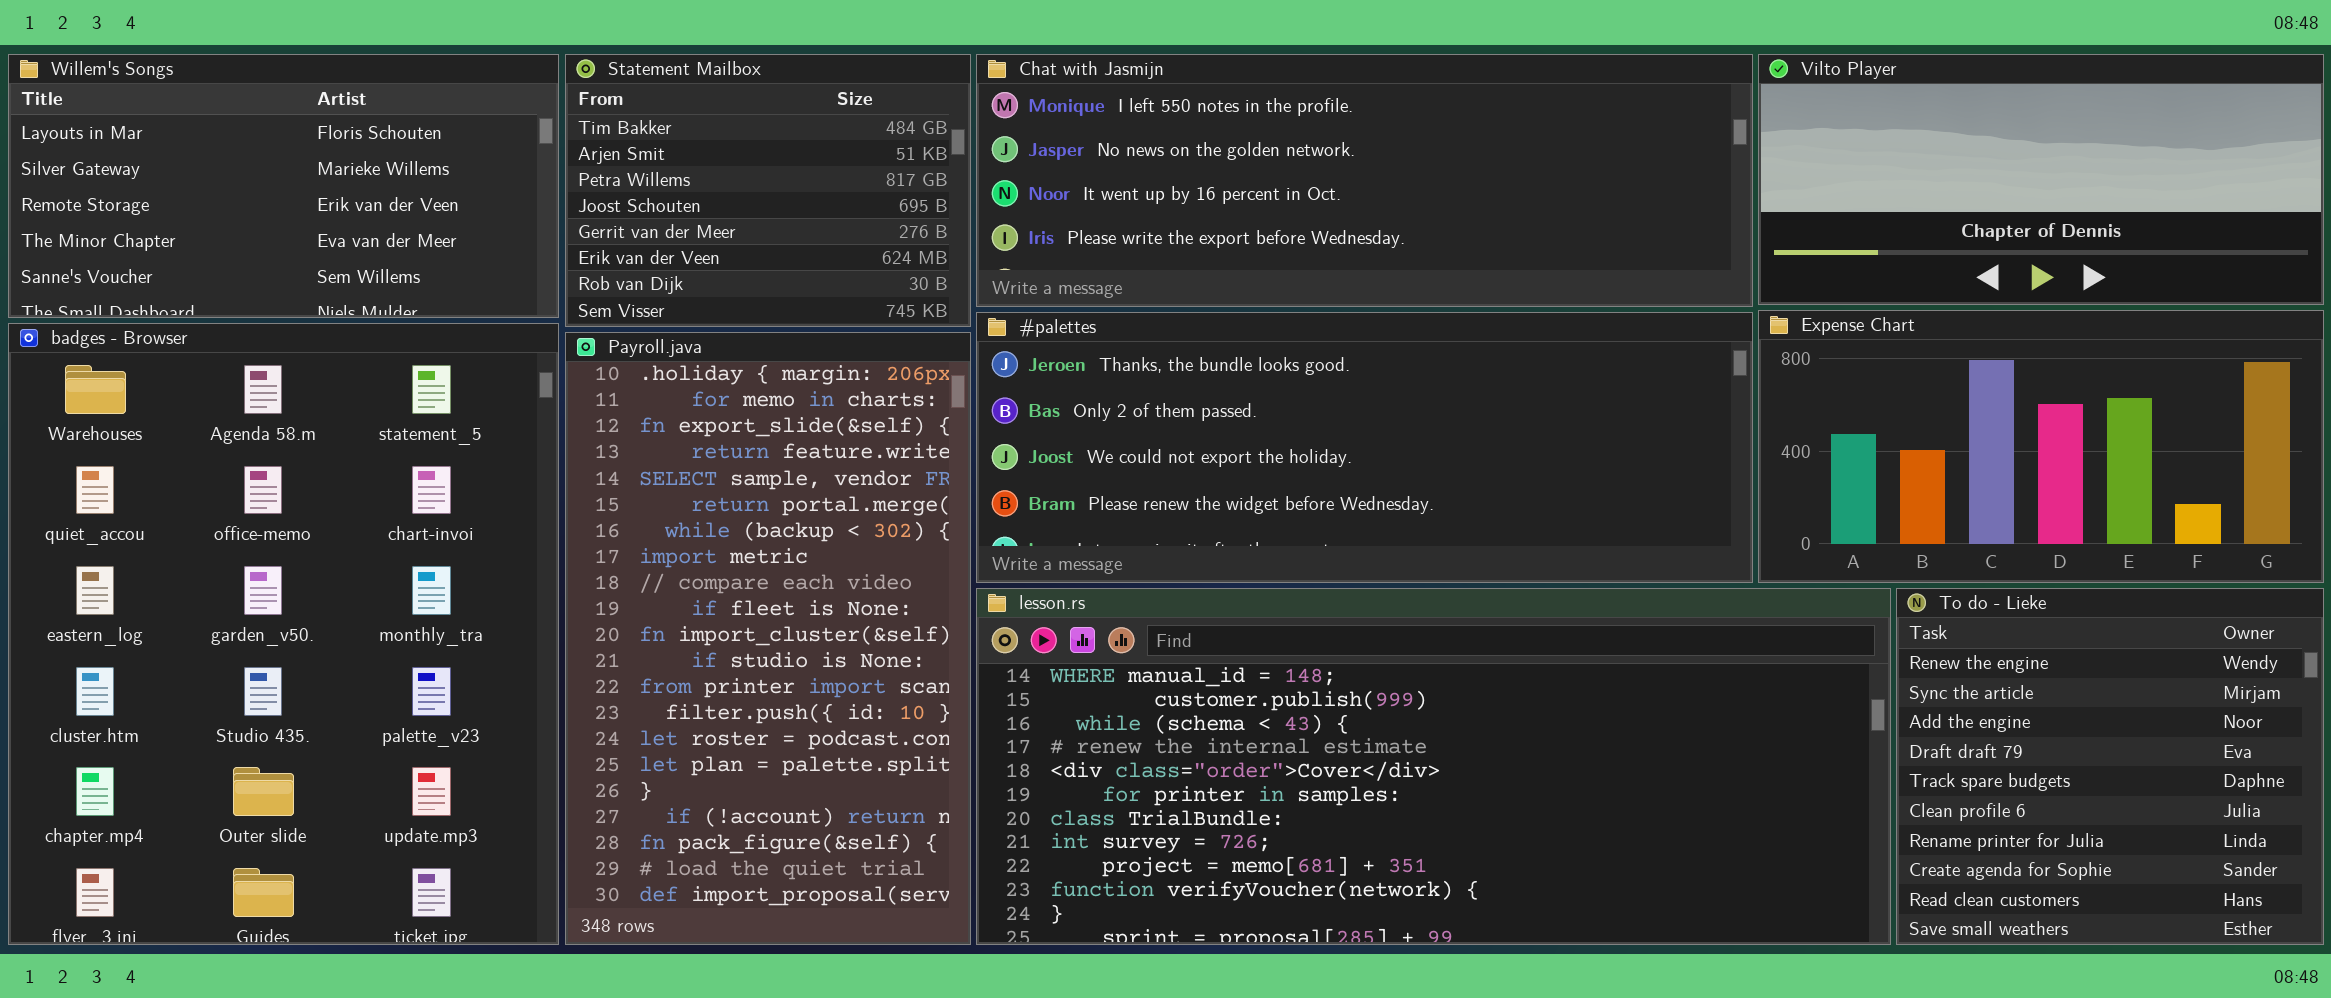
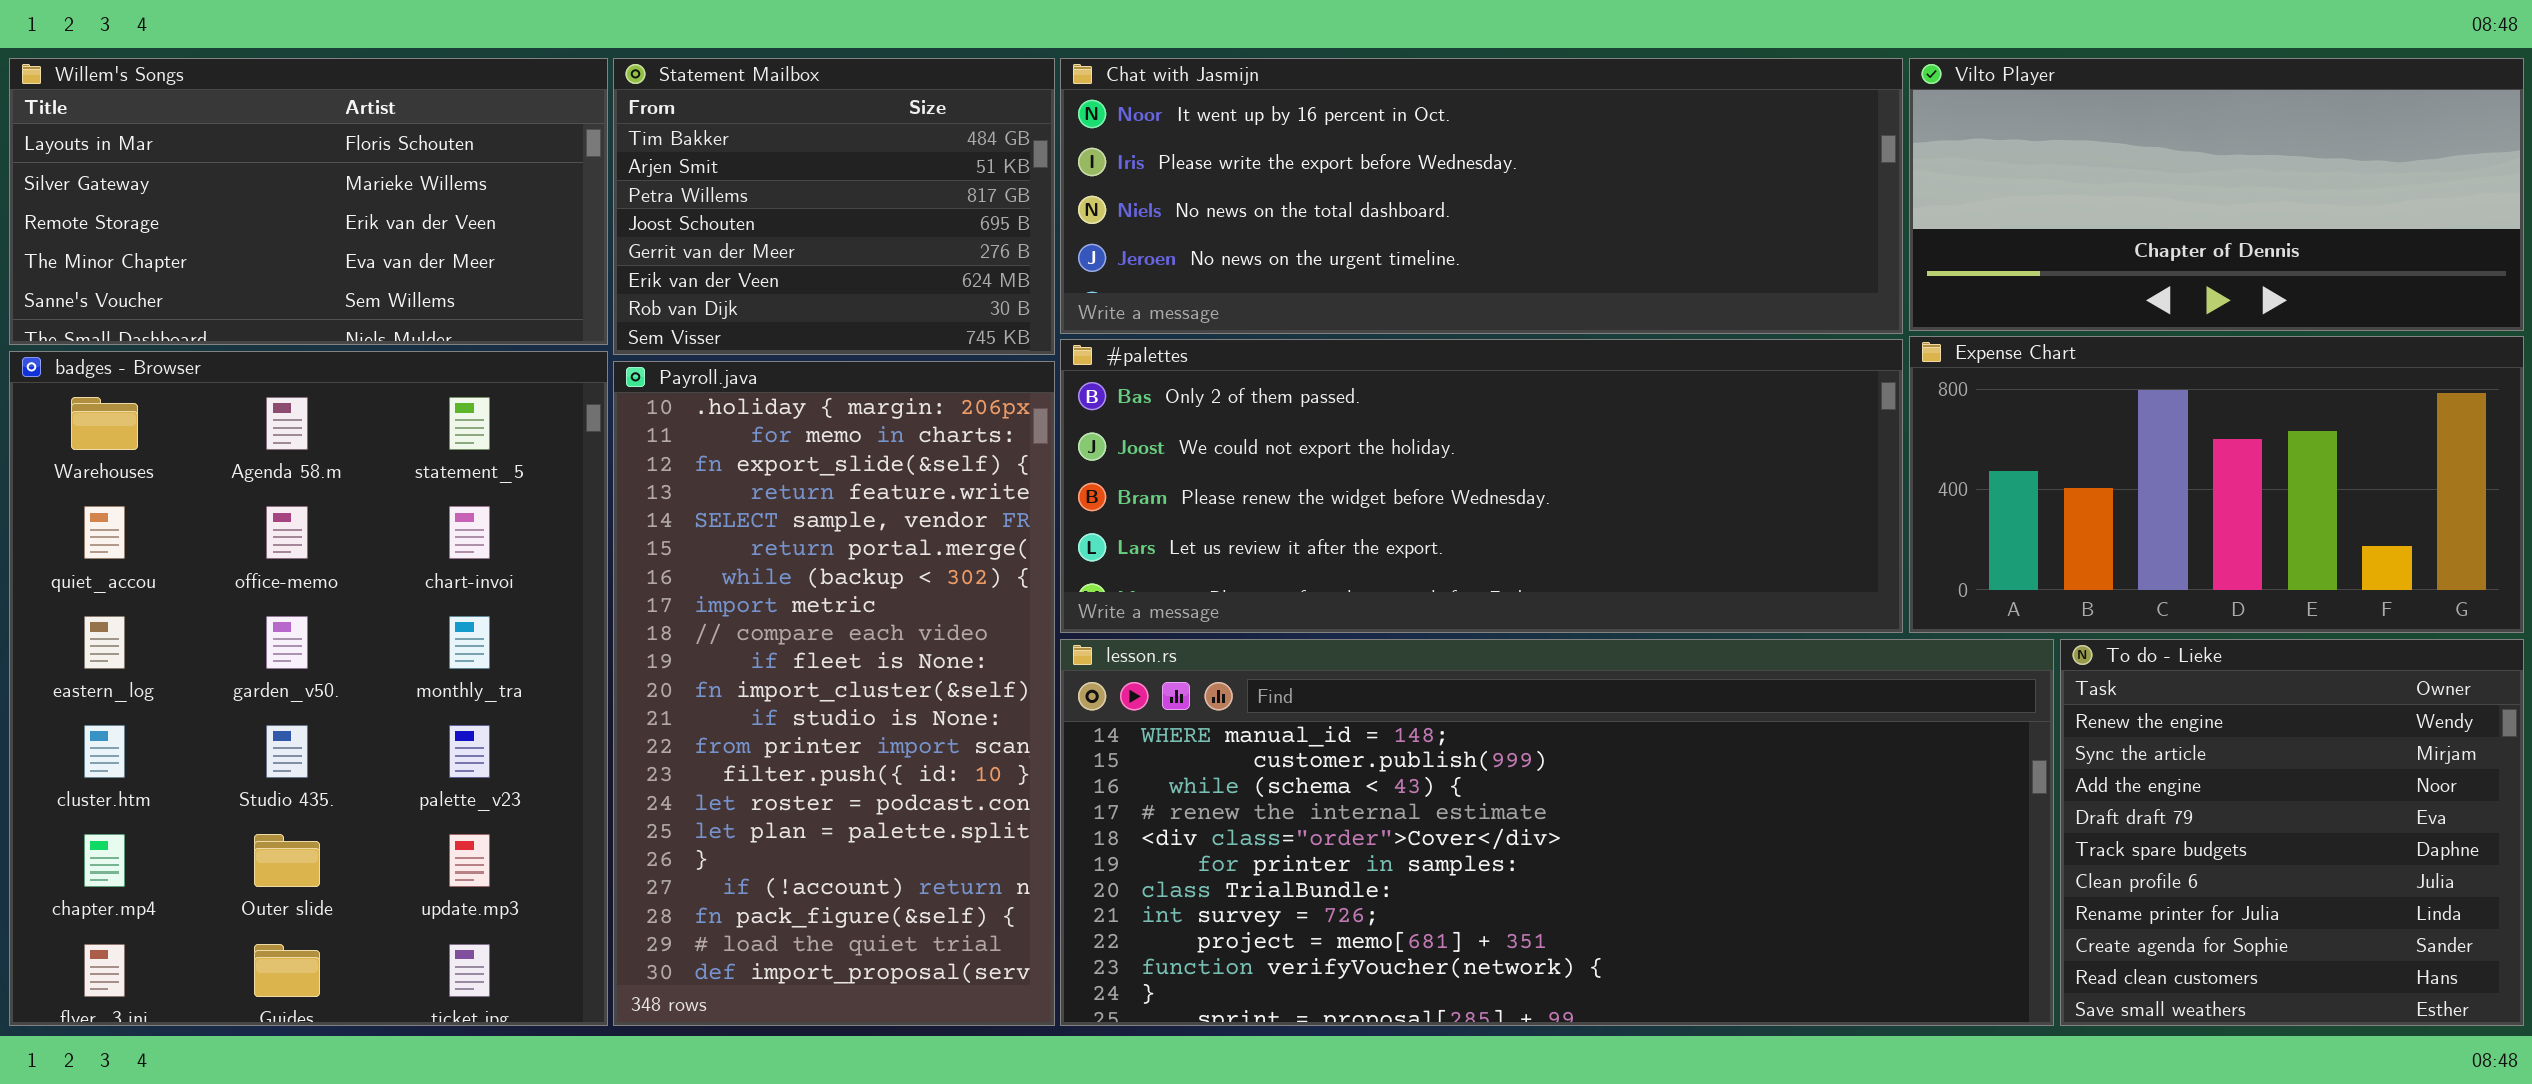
Chat with Jasmijn: [976,54,1753,307] -> [1060,58,1903,334], scrolled down 2 rows
#palettes: [976,312,1753,583] -> [1060,339,1903,633], scrolled down 1 row

